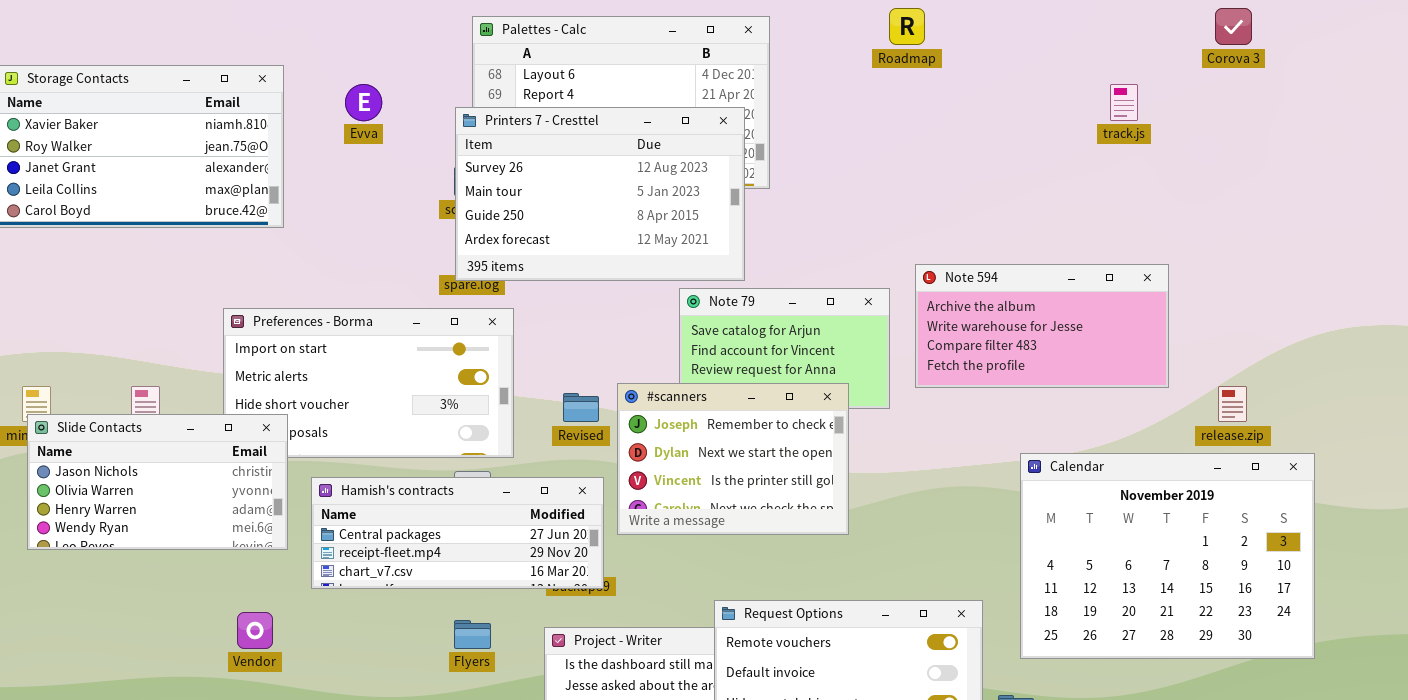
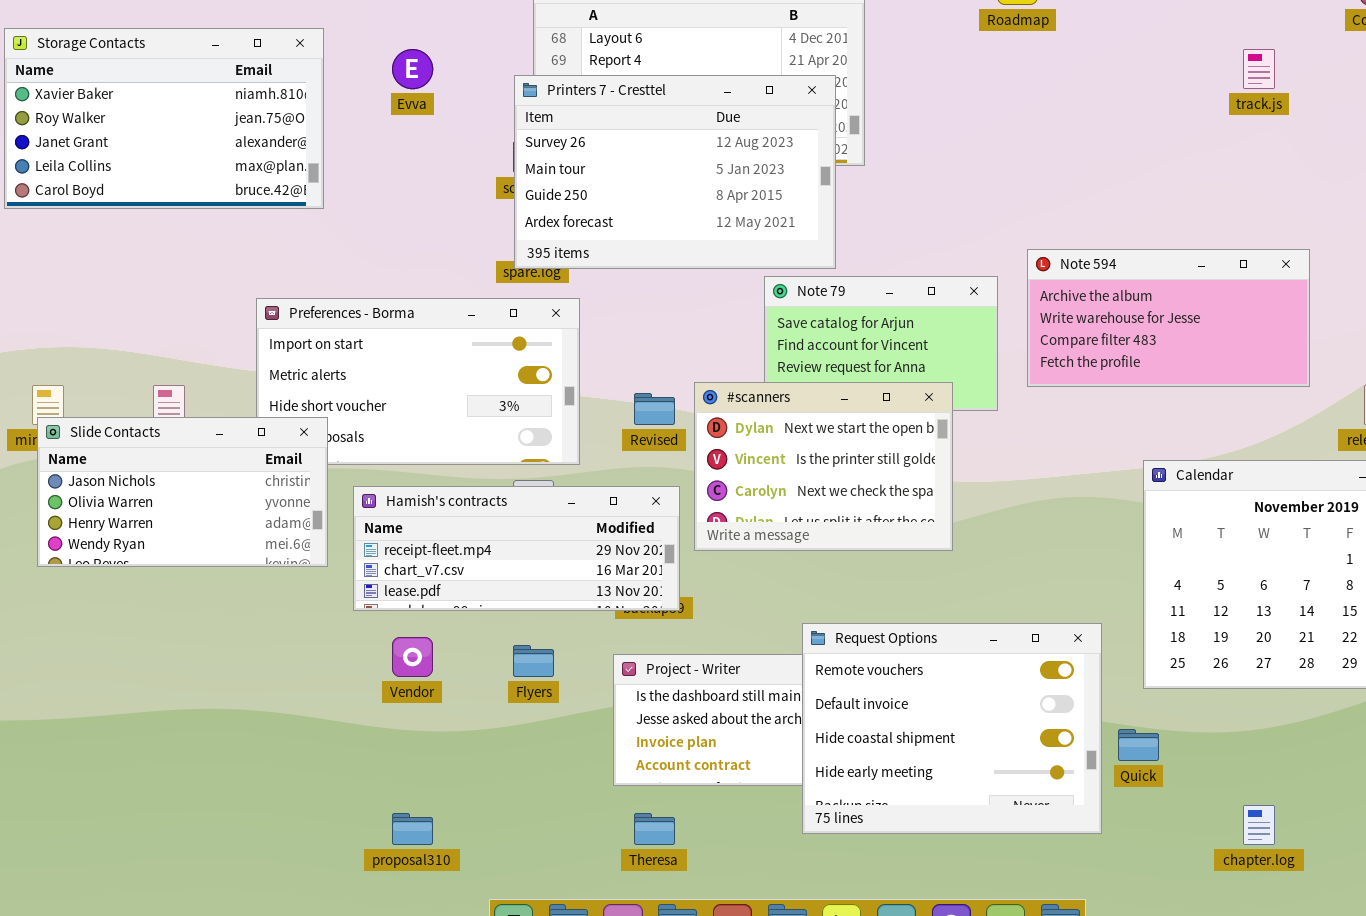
#scanners: [617,383,849,535] -> [694,382,953,551], scrolled down 1 row
Hamish's contracts: [311,477,604,589] -> [353,486,680,611], scrolled down 1 row
Vendor: [237,612,273,649] -> [392,637,433,677], moved

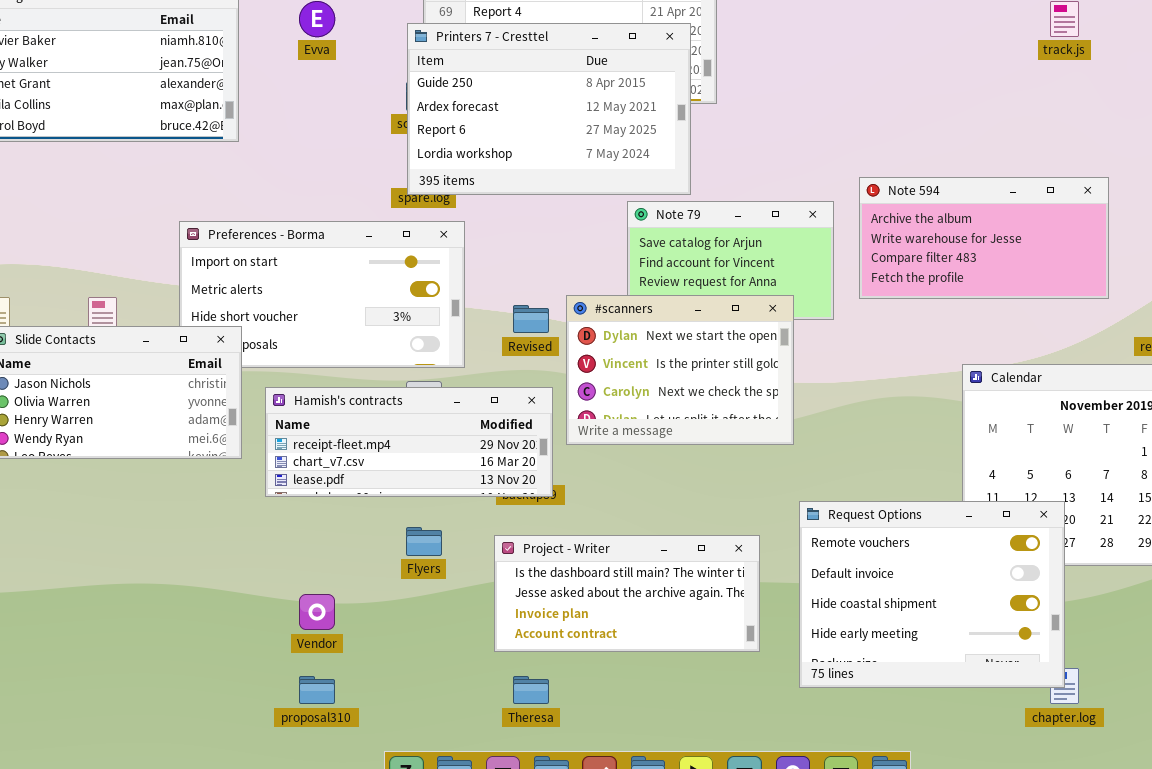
Printers 7 - Cresttel: [514,75,836,269] -> [407,23,691,195], scrolled down 2 rows
Request Options: [802,623,1102,834] -> [799,501,1065,688], moved
Vendor: [392,637,433,677] -> [299,594,335,630], moved

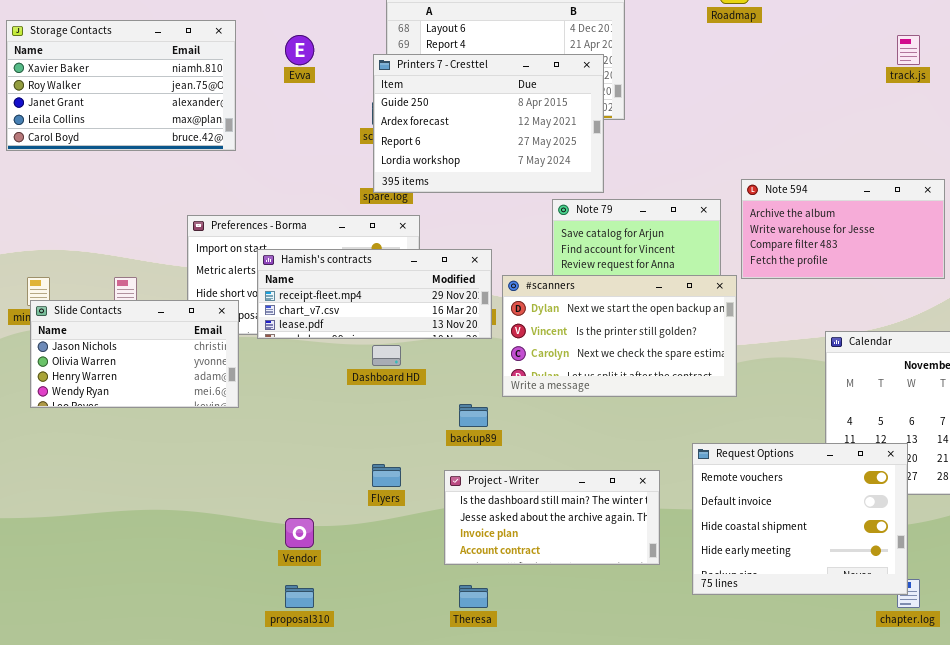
#scanners: [566,295,794,445] -> [502,275,737,397], resized
Hamish's contracts: [265,387,553,497] -> [257,249,492,339], moved

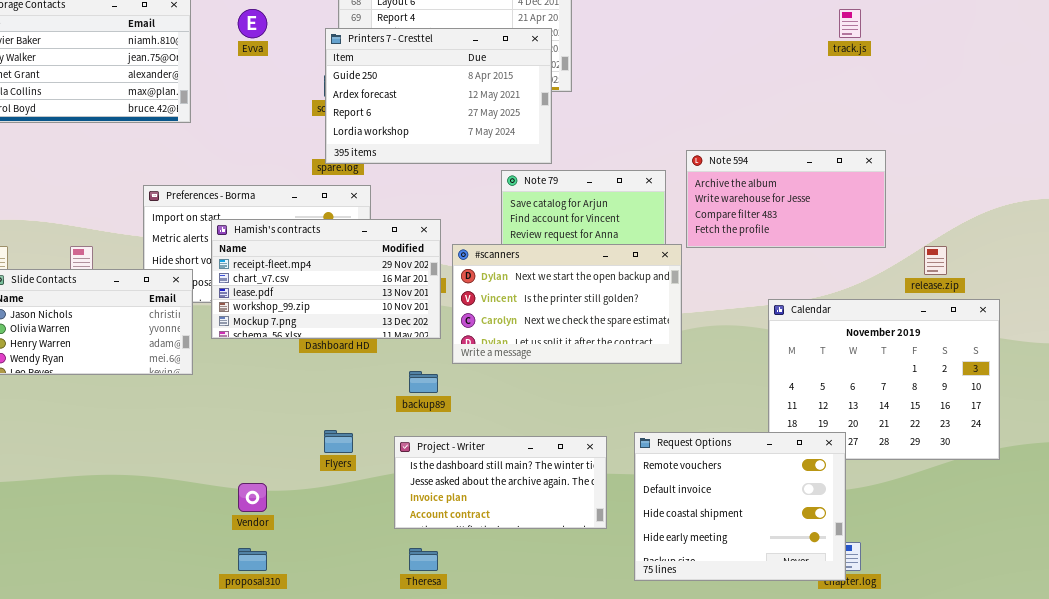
Hamish's contracts: [257,249,492,339] -> [211,219,441,339], resized
Request Options: [692,443,908,595] -> [634,432,846,581], moved

